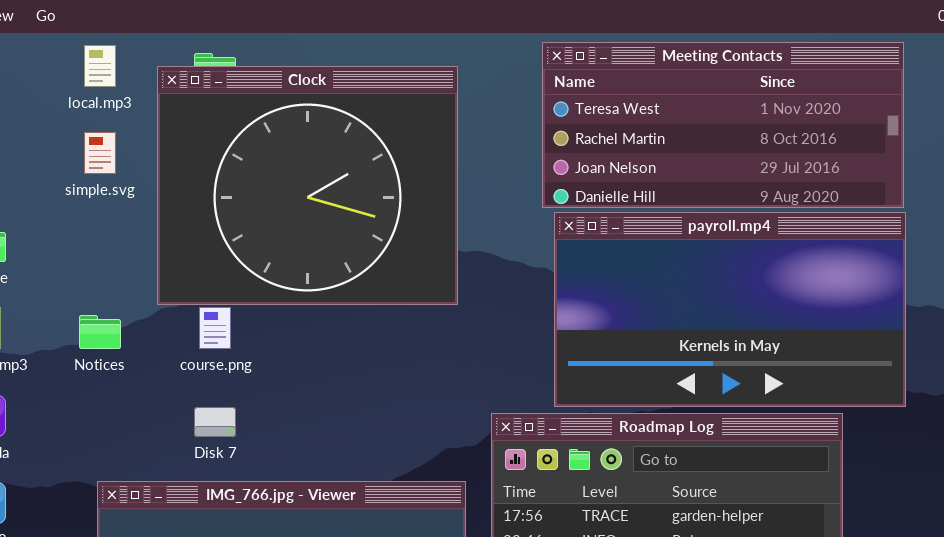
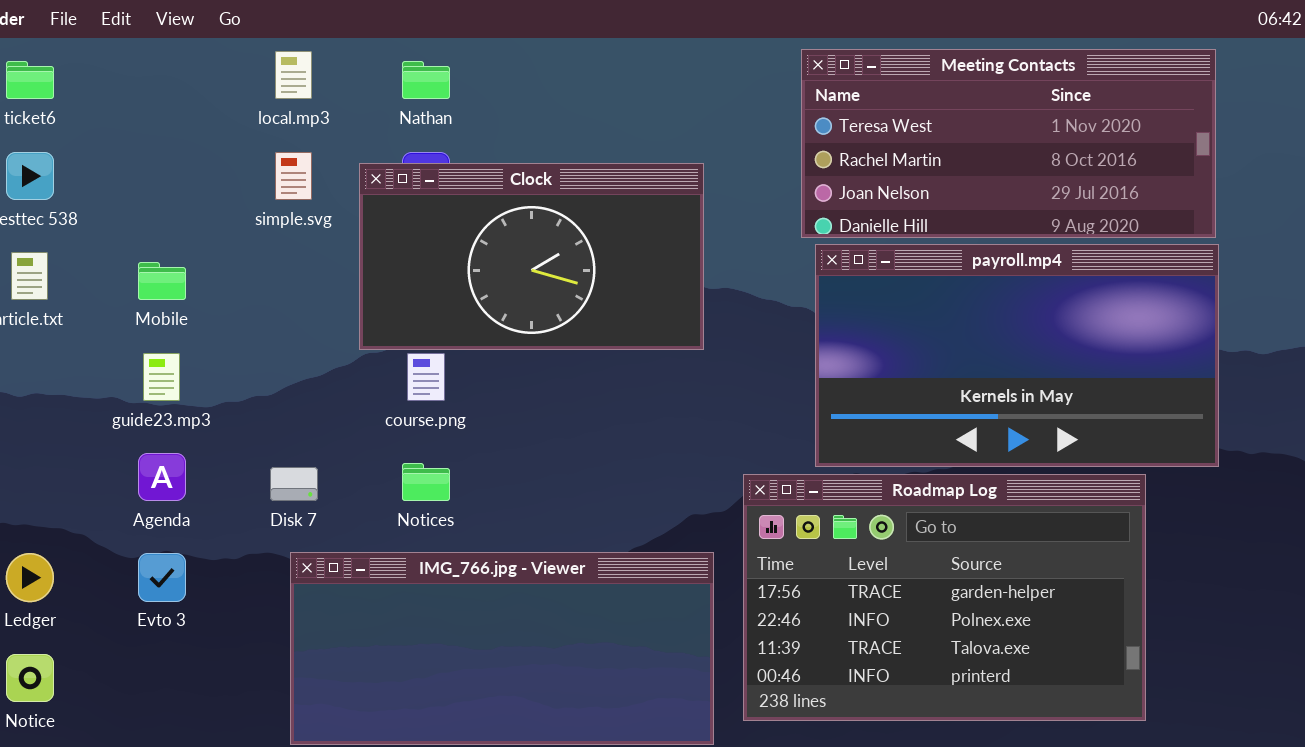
Clock: [157,66,458,305] -> [359,163,704,350], resized
Notices: [79,315,121,349] -> [402,463,450,501], moved
Disk 7: [194,407,236,437] -> [270,467,318,501], moved

